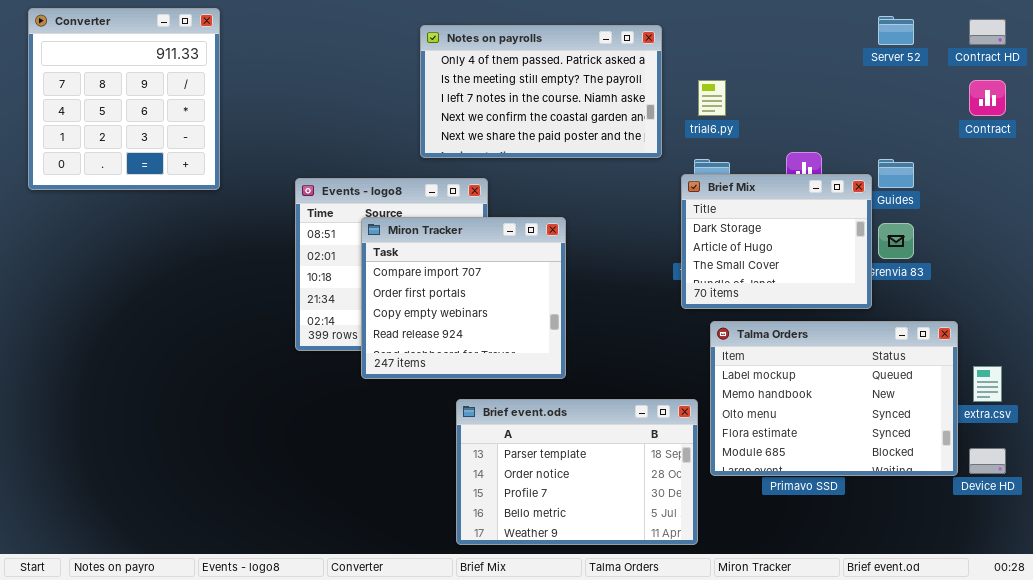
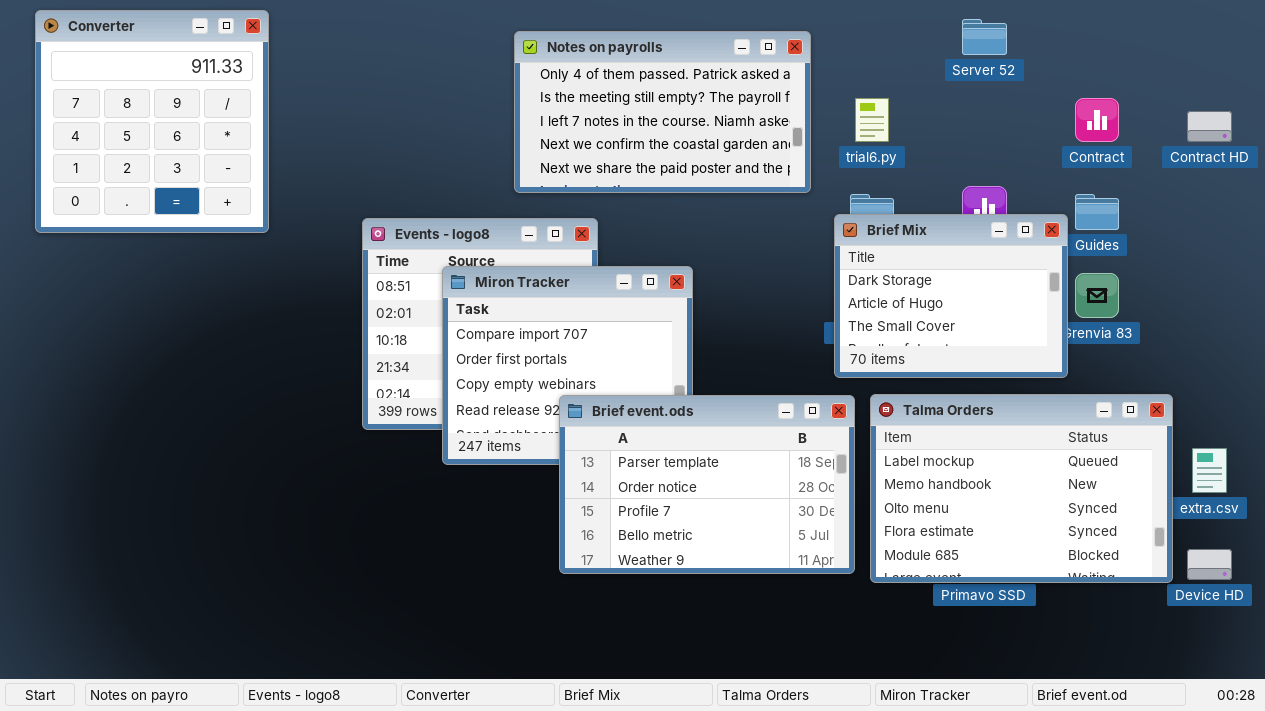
Server 52: [878,16,914,45] -> [962,19,1007,55], moved
Contract HD: [969,19,1006,45] -> [1187,111,1232,142], moved
Contract: [969,80,1006,116] -> [1075,98,1119,142], moved
Brief event.ods: [456,399,698,545] -> [559,395,855,574], moved

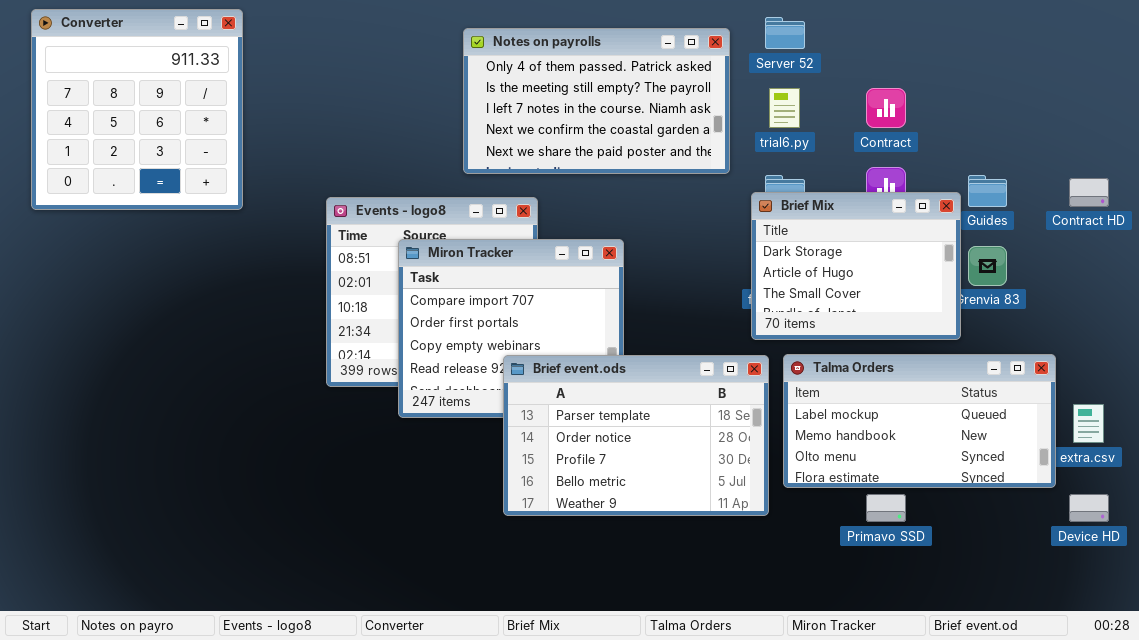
Server 52: [962,19,1007,55] -> [765,17,805,49], moved
Contract: [1075,98,1119,142] -> [866,88,906,128], moved
Contract HD: [1187,111,1232,142] -> [1069,178,1109,207], moved
Talma Orders: [870,394,1173,583] -> [783,354,1056,488], resized

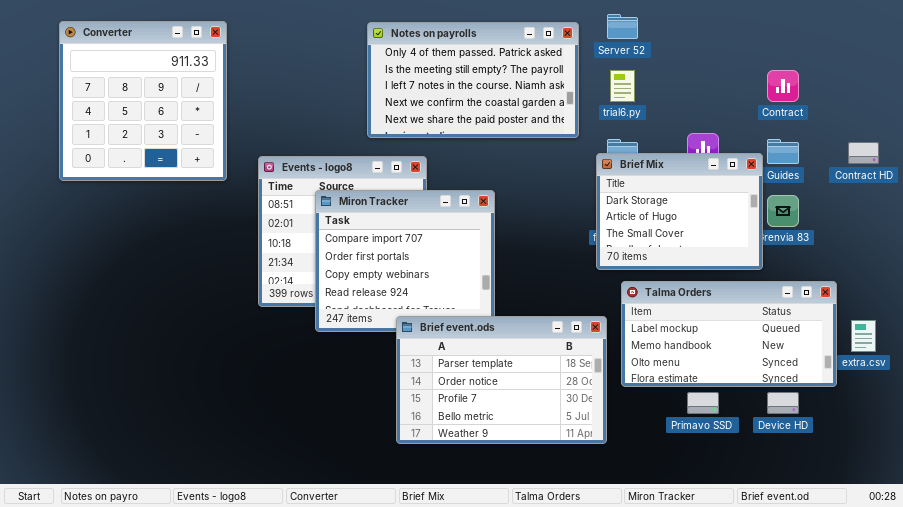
Converter: [31,9,243,210] -> [59,21,227,181], moved
Contract: [866,88,906,128] -> [767,70,799,102], moved
Brief event.ods: [503,355,769,516] -> [396,316,607,444], moved
Device HD: [1069,494,1109,522] -> [767,392,799,414], moved

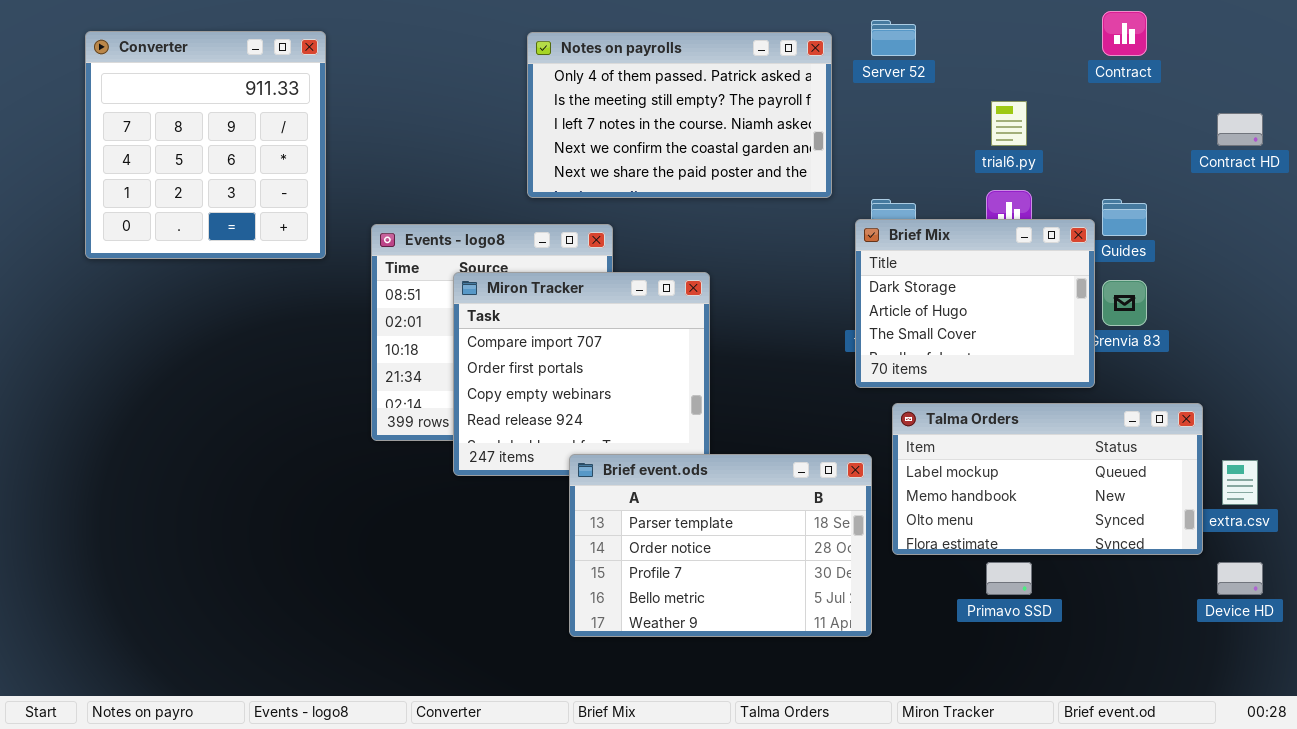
trial6.py: [610,70,635,102] -> [991,101,1027,146], moved
Contract: [767,70,799,102] -> [1102,11,1147,56], moved
Contract HD: [848,142,879,164] -> [1217,113,1263,146], moved
Device HD: [767,392,799,414] -> [1217,562,1263,595], moved

